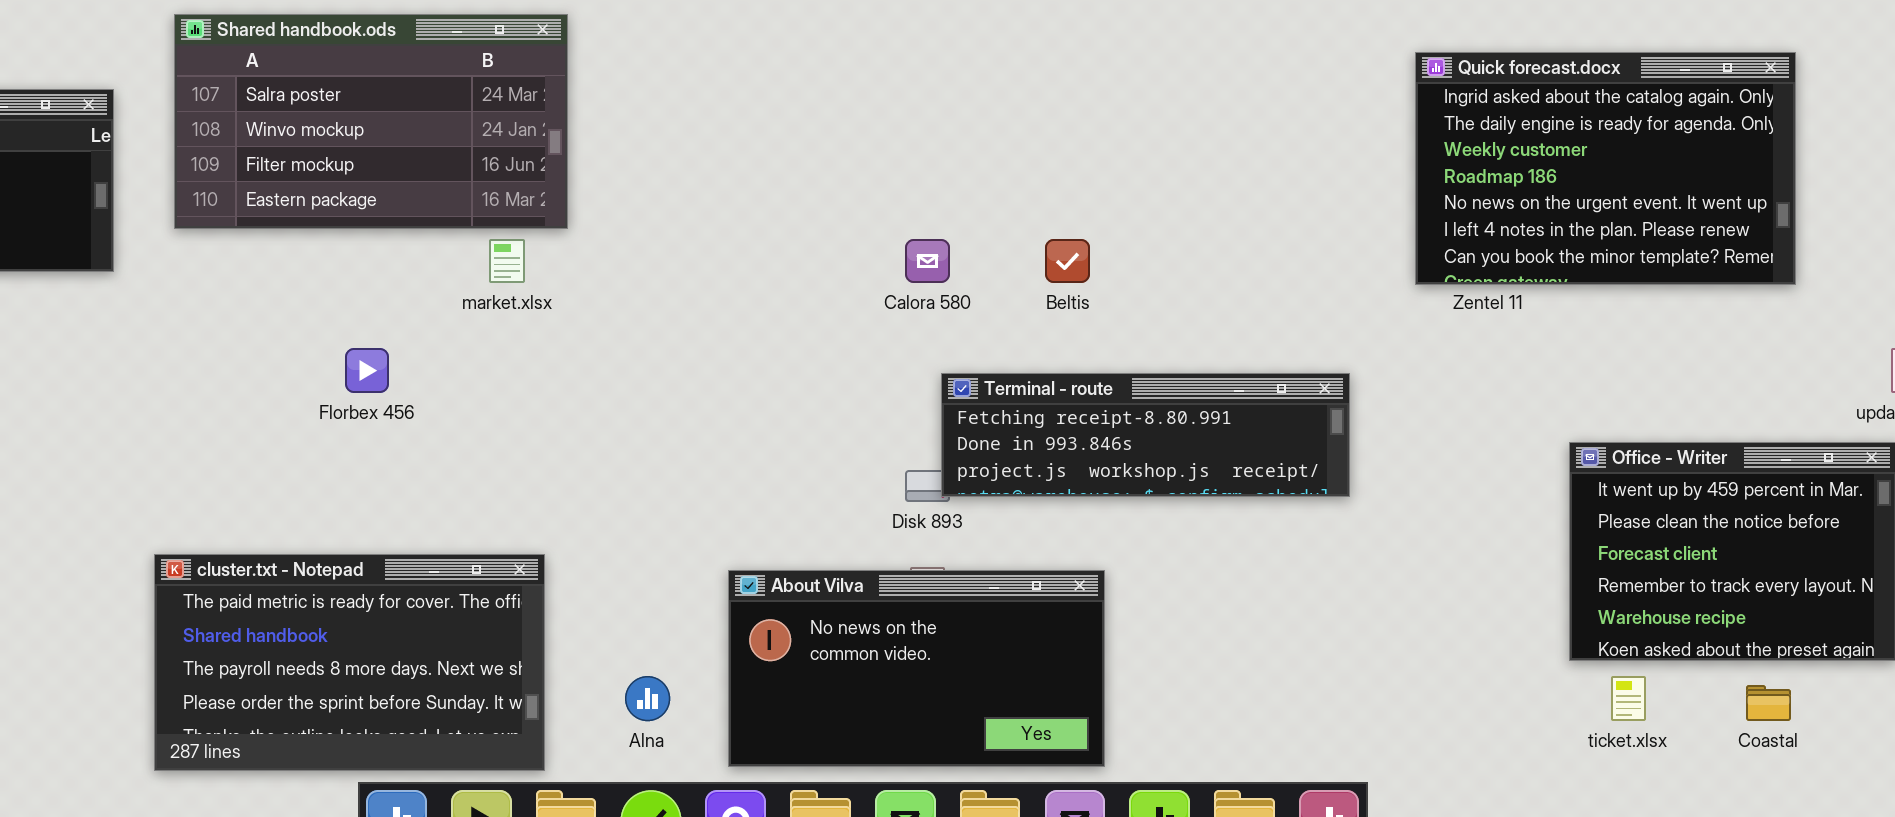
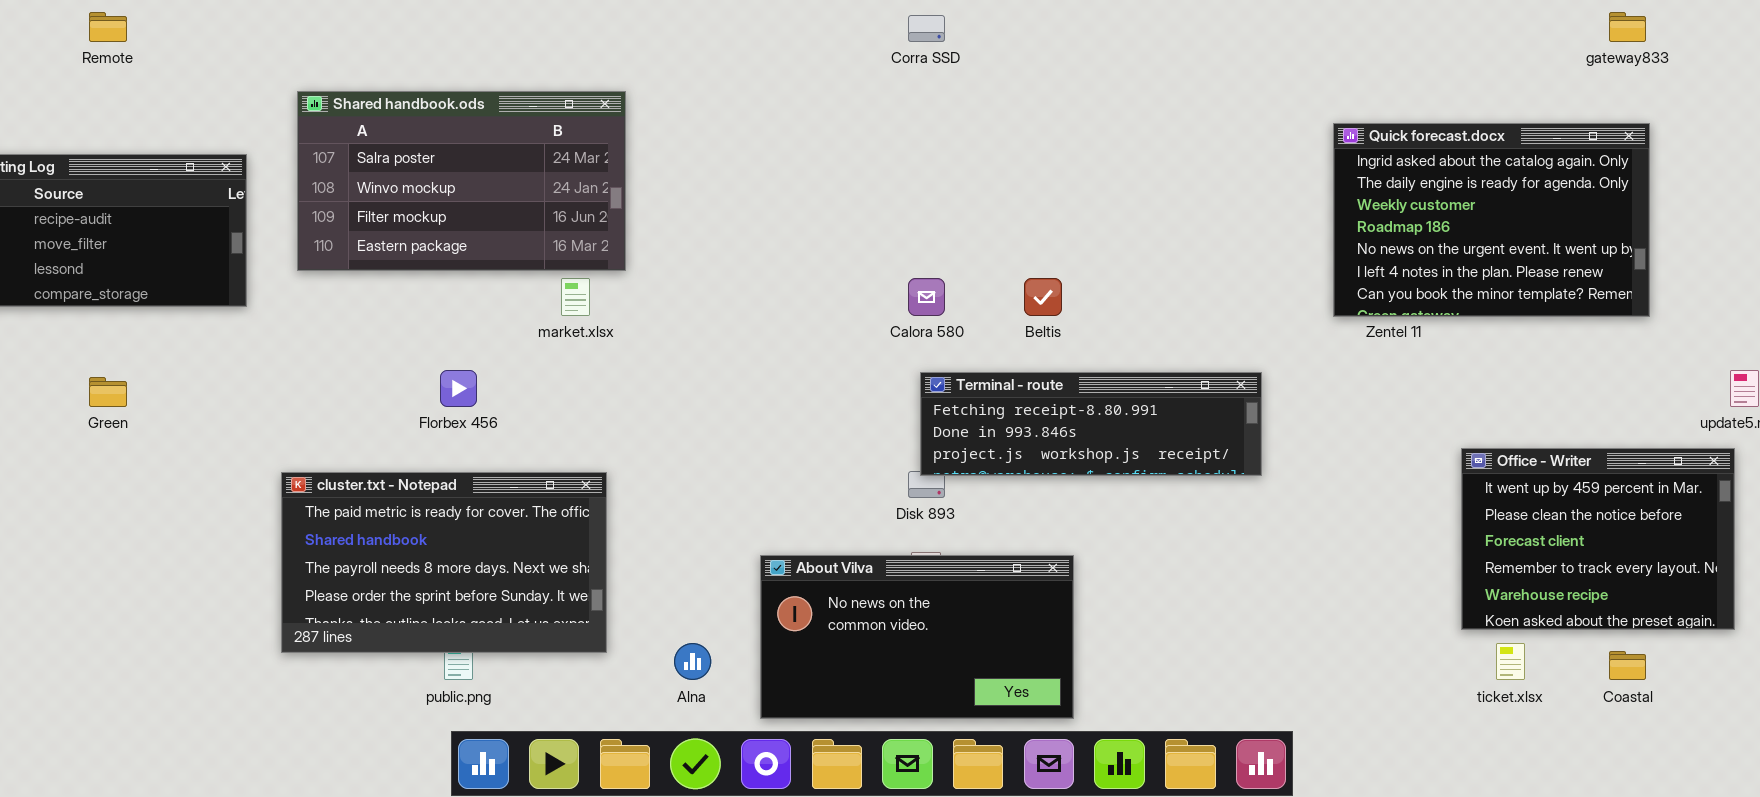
Terminal - route: [941,373,1350,497] -> [920,372,1262,476], moved
cluster.txt - Notepad: [154,554,545,771] -> [281,472,607,653], moved

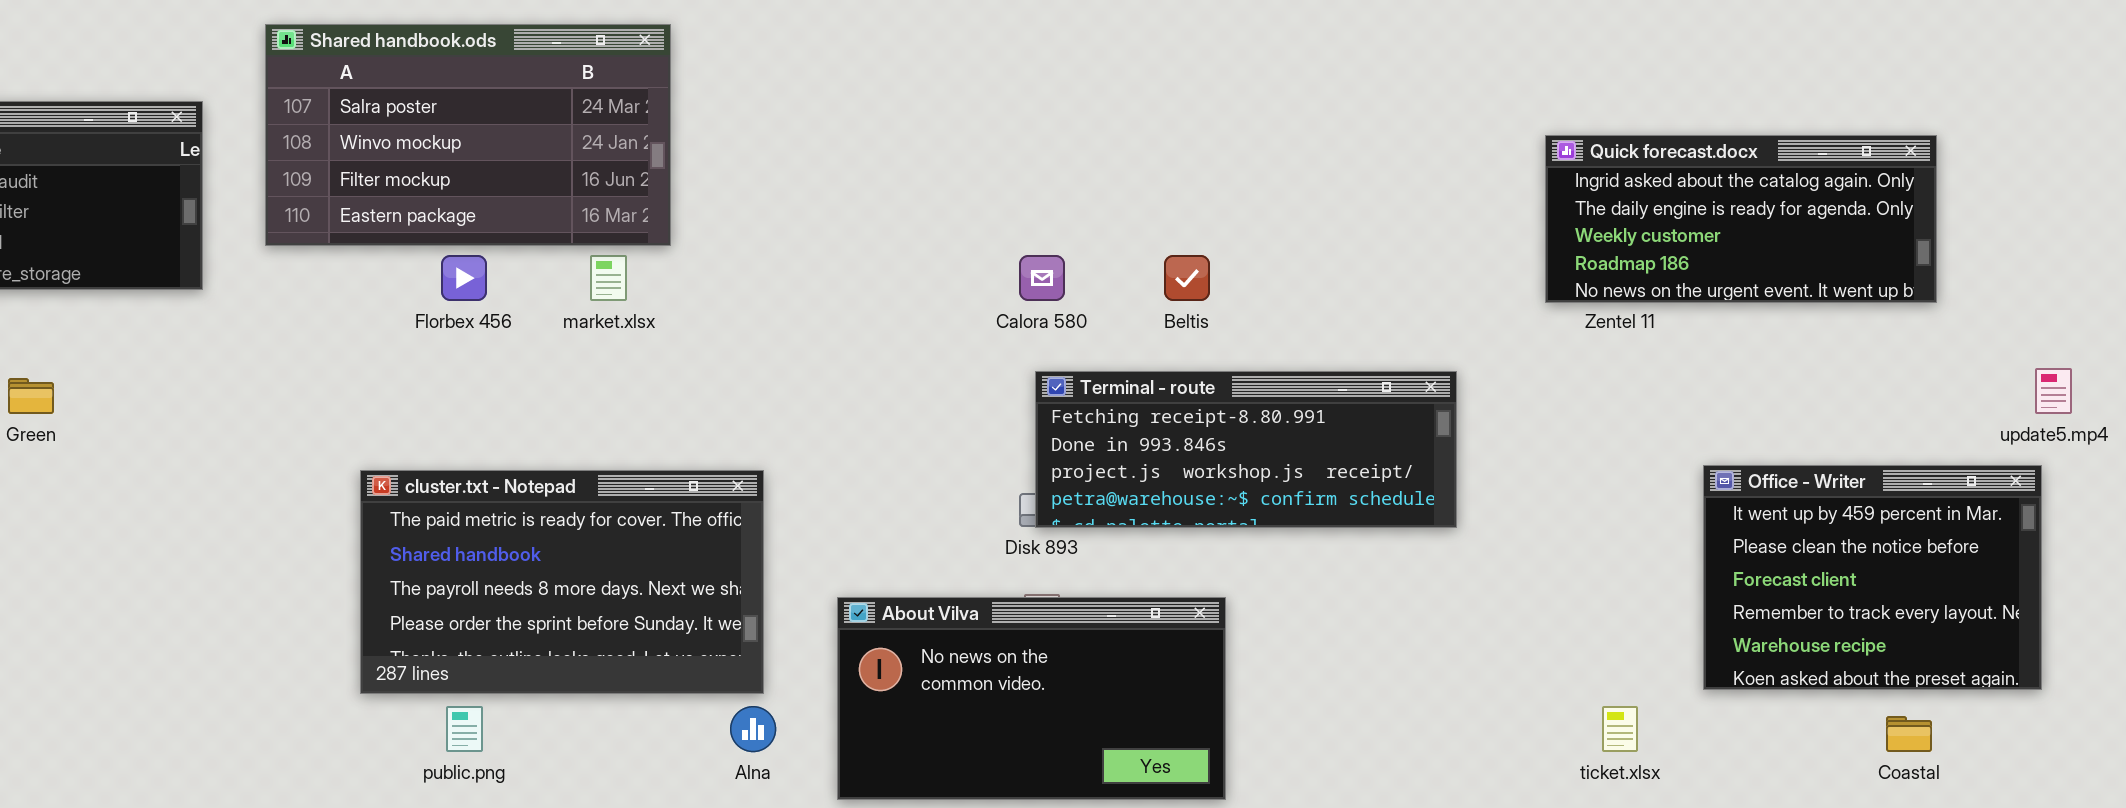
Quick forecast.docx: [1333,123,1650,317] -> [1545,135,1937,303], resized
Florbex 456: [440,370,477,407] -> [441,255,487,301], moved
Terminal - route: [920,372,1262,476] -> [1035,371,1457,528], resized
cluster.txt - Notepad: [281,472,607,653] -> [360,470,764,694], moved
ticket.xlsx: [1496,643,1525,680] -> [1602,706,1638,752], moved

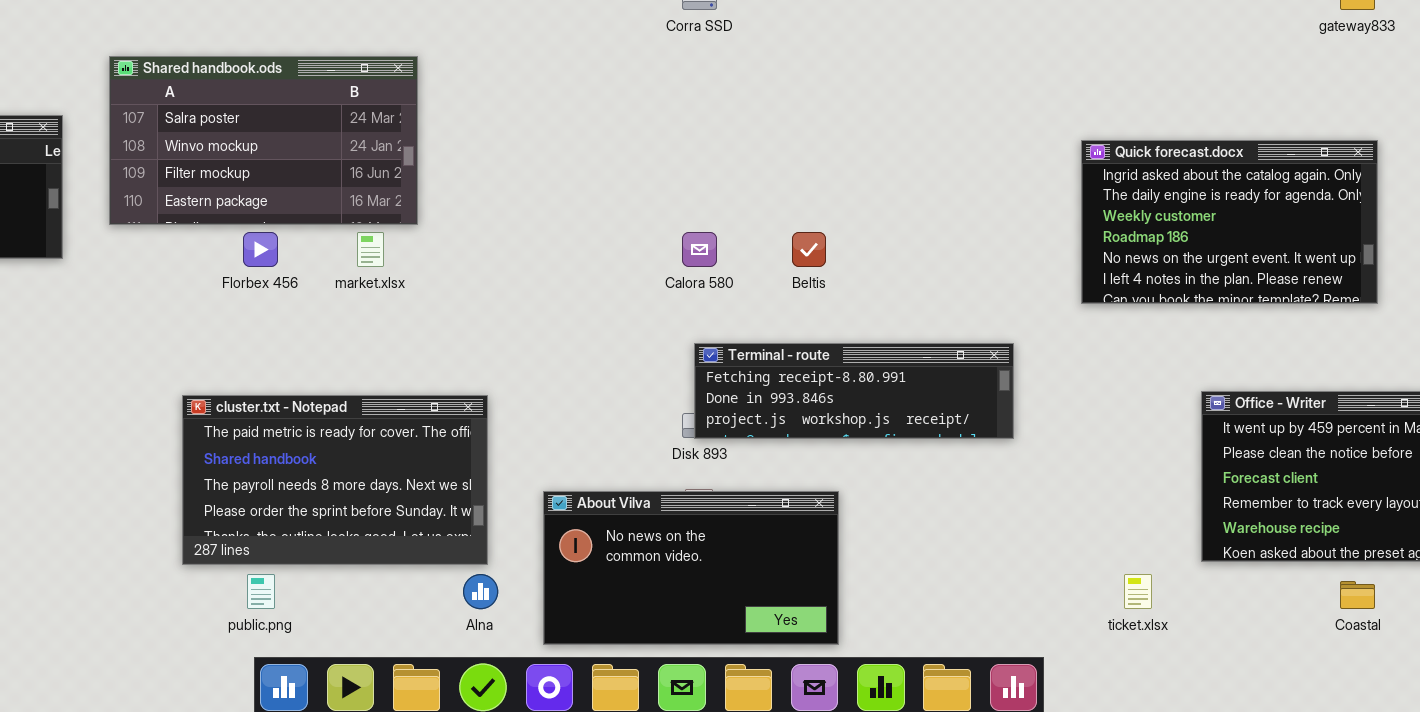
Quick forecast.docx: [1545,135,1937,303] -> [1081,140,1378,304], resized
Terminal - route: [1035,371,1457,528] -> [694,343,1014,439], resized

